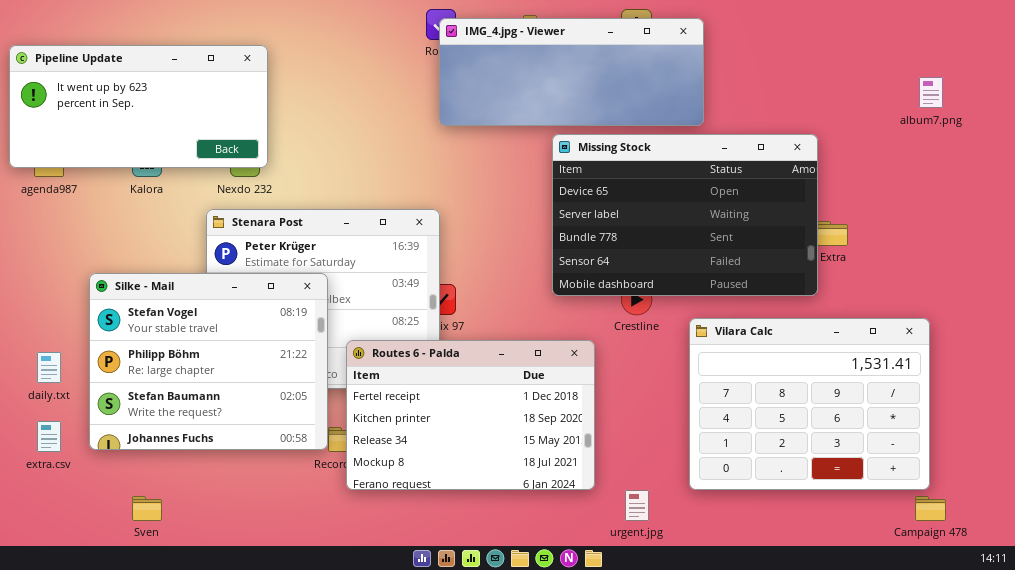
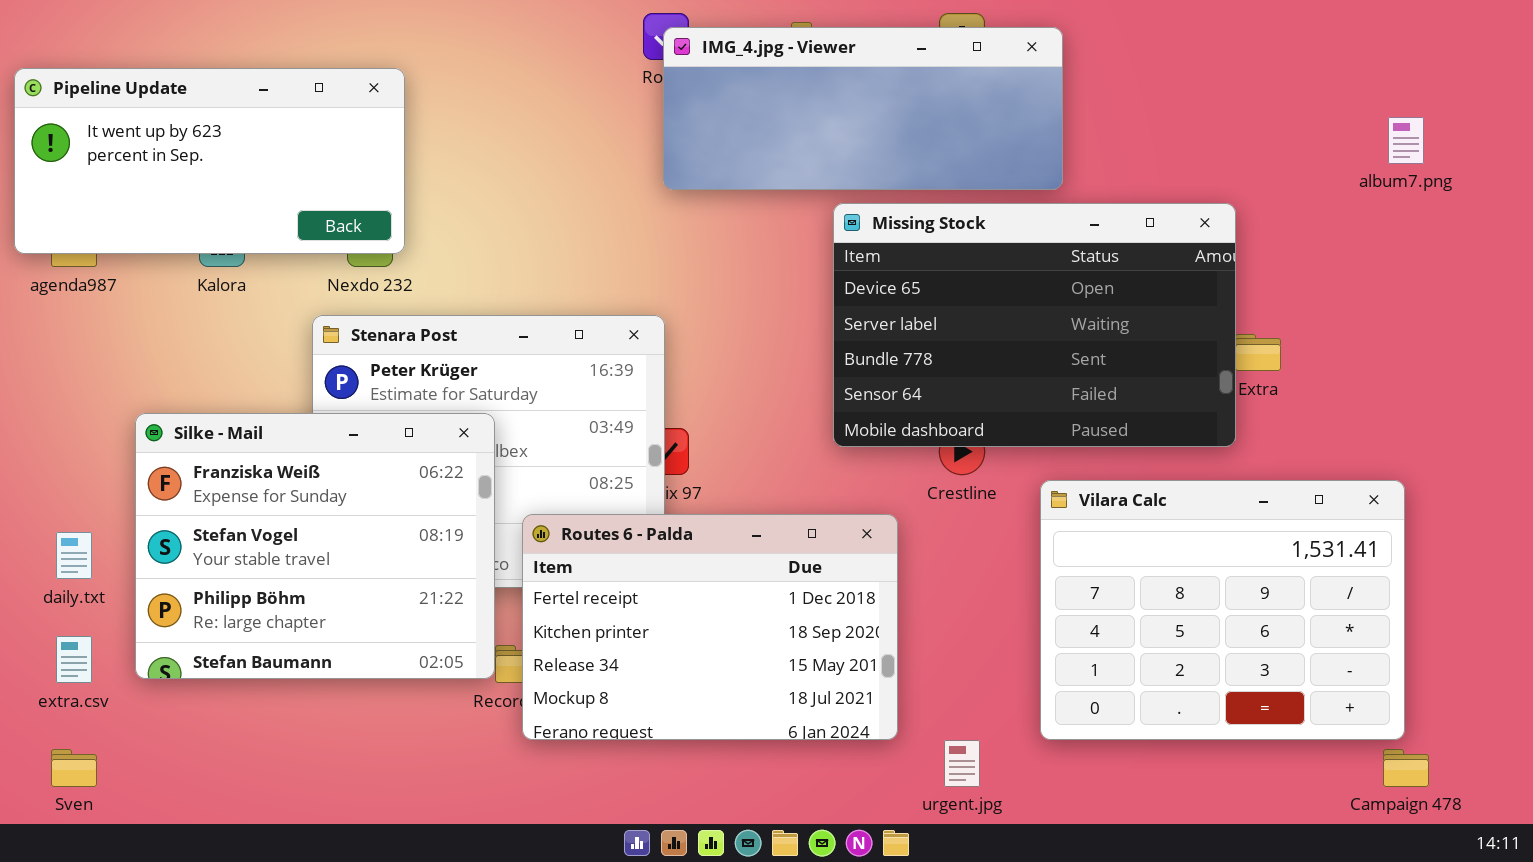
Silke - Mail: [89,273,328,450] -> [135,413,495,679], scrolled up 1 row
Sven: [132,496,162,521] -> [51,749,97,787], moved

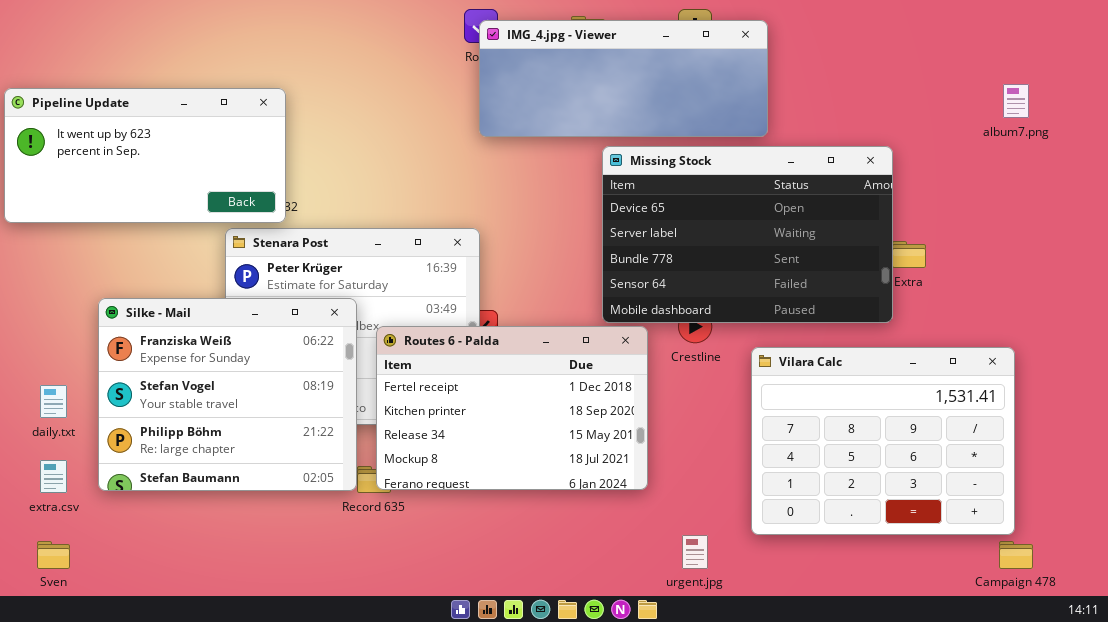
Pipeline Update: [14,68,405,254] -> [4,88,286,223], moved
Routes 6 - Palda: [522,514,898,740] -> [376,326,648,490], moved

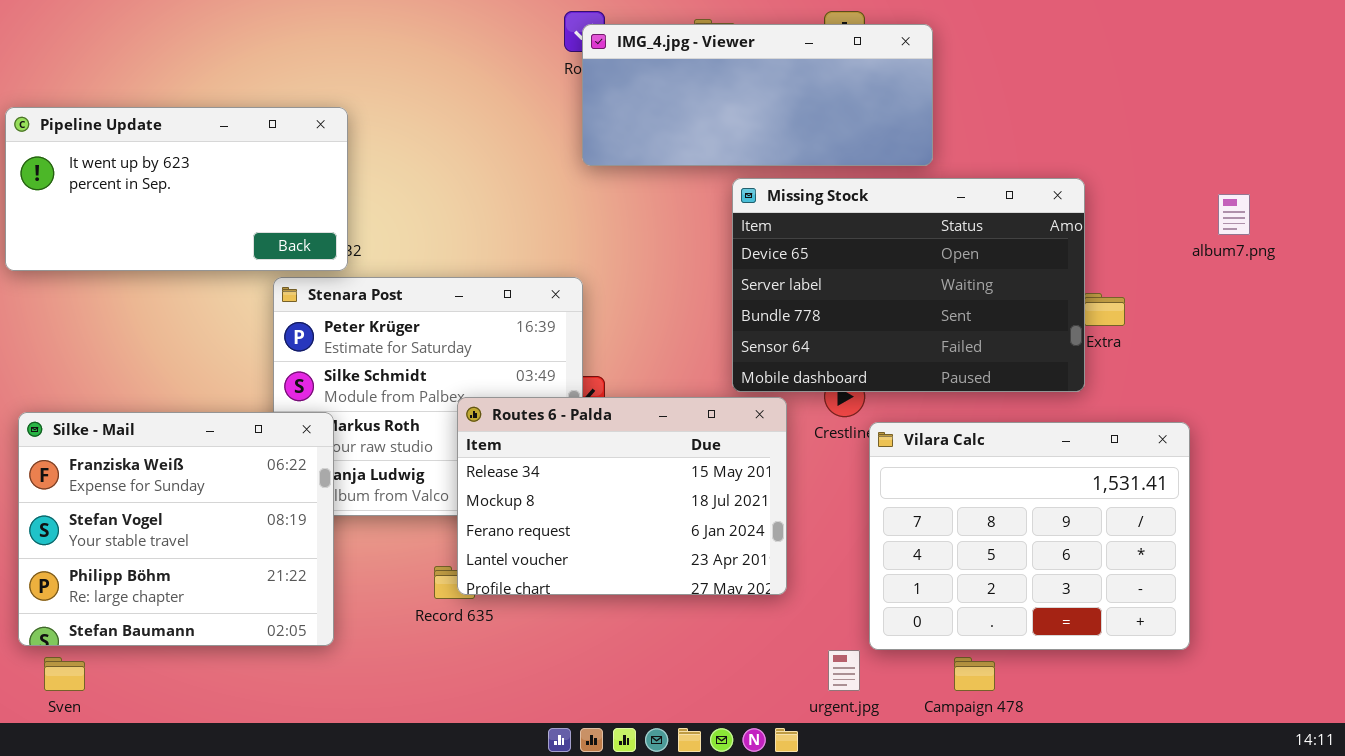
album7.png: [1003,84,1029,118] -> [1218,194,1250,235], moved
Silke - Mail: [98,298,357,491] -> [18,412,334,646], moved
Routes 6 - Palda: [376,326,648,490] -> [457,397,787,595], scrolled down 2 rows
Vilara Calc: [751,347,1015,535] -> [869,422,1190,650], moved
Campaign 478: [999,541,1033,569] -> [954,657,995,691], moved

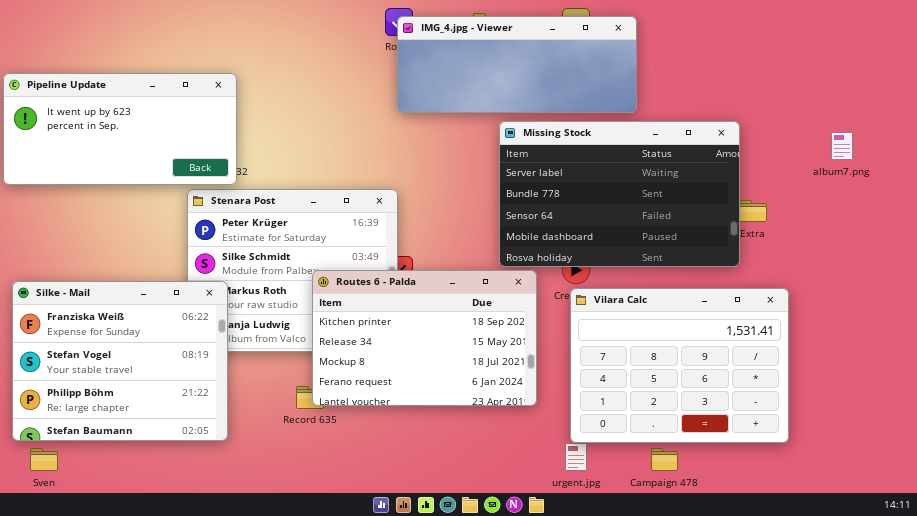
Missing Stock: [732,178,1085,392] -> [499,121,740,267], scrolled down 1 row
Routes 6 - Palda: [457,397,787,595] -> [312,270,537,406], scrolled up 1 row
Vilara Calc: [869,422,1190,650] -> [570,288,789,443], moved

